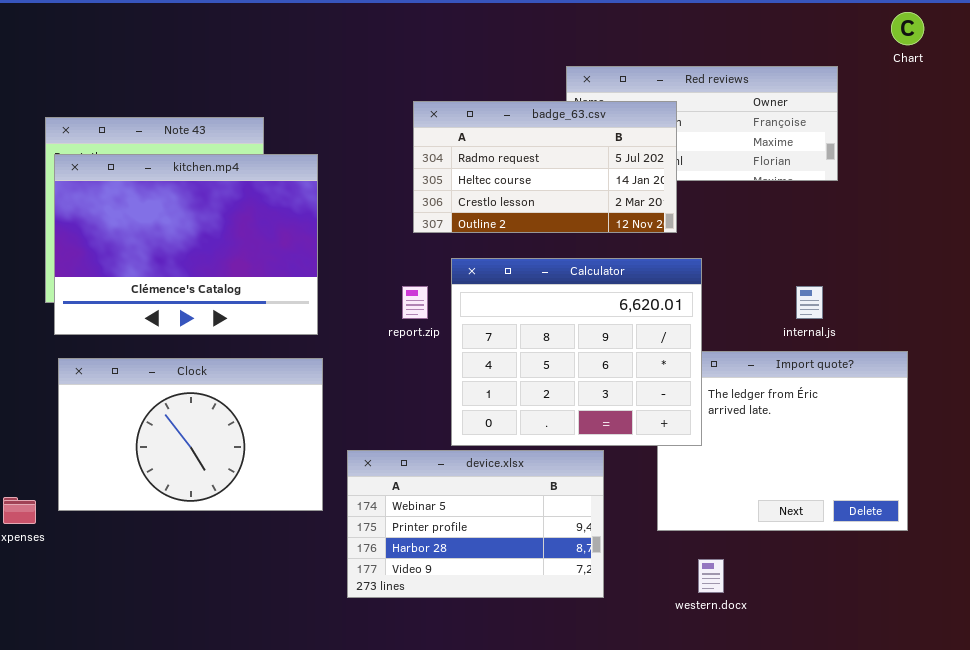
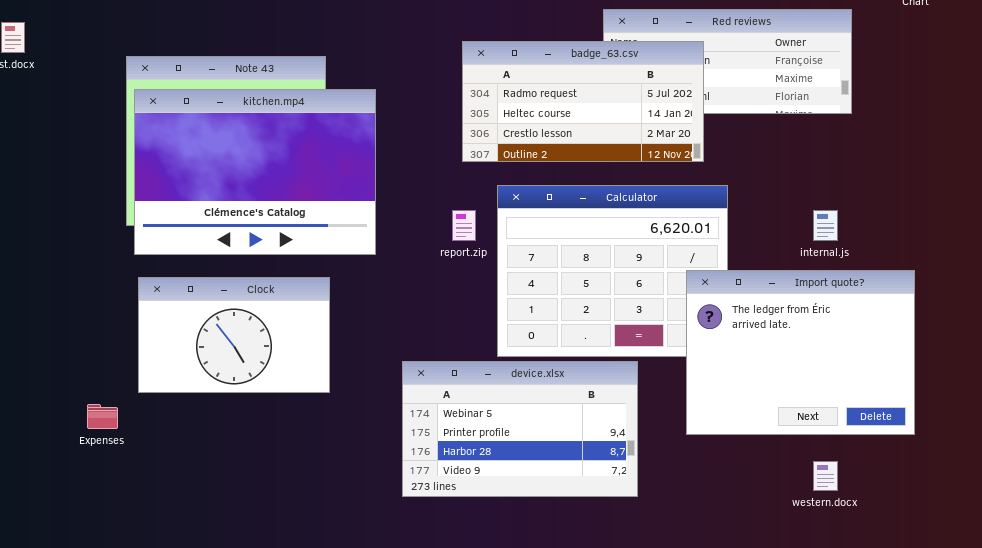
Import quote?: [657,351,908,531] -> [686,270,915,435], raised
Clock: [58,358,323,511] -> [138,277,330,393], resized
western.docx: [698,559,724,593] -> [813,461,838,491], moved

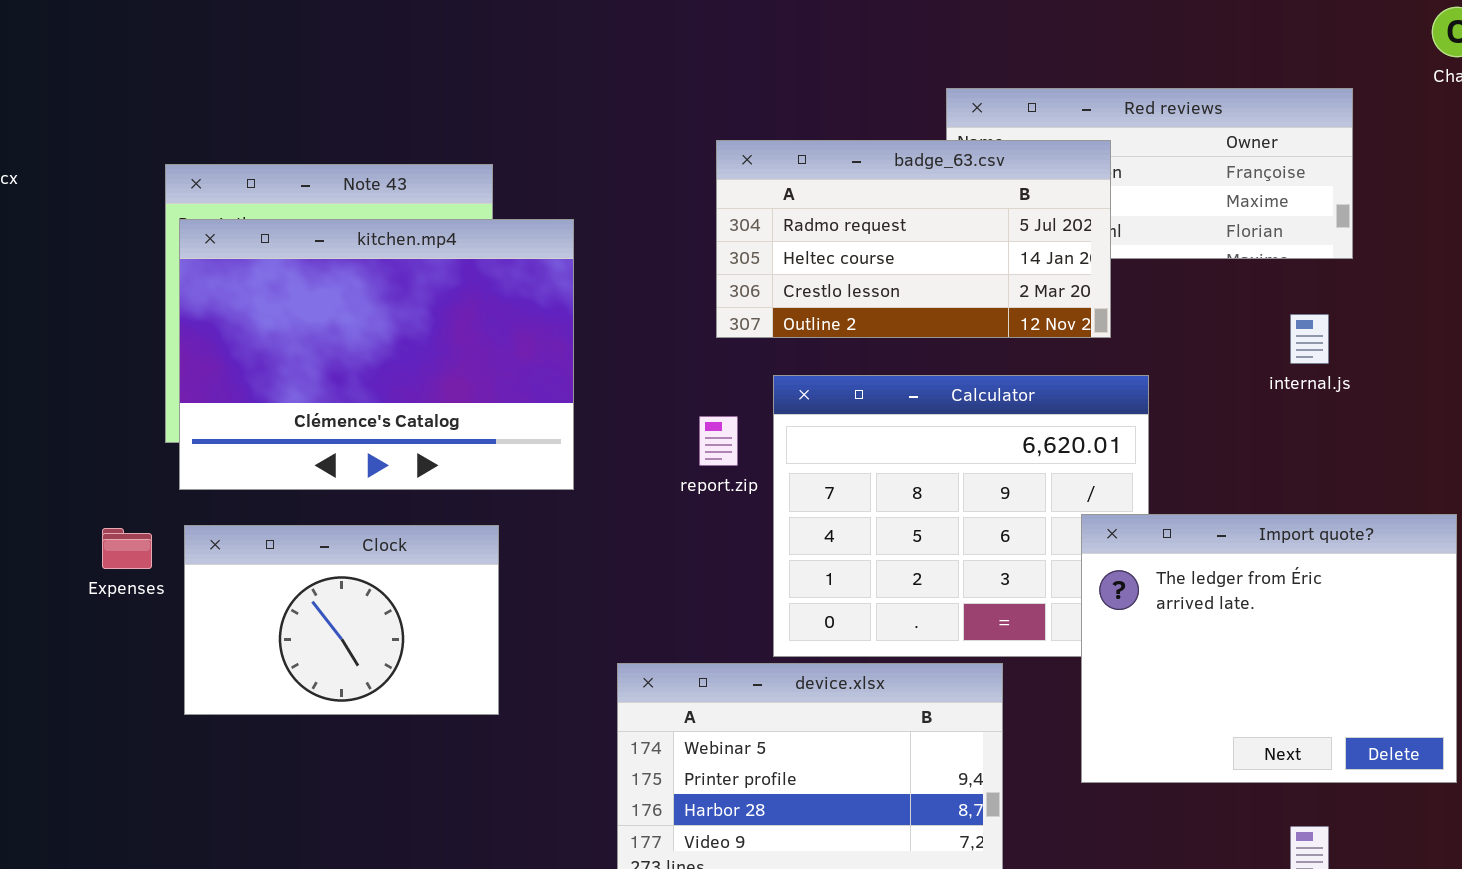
internal.js: [813,210,838,241] -> [1290,314,1329,364], moved
Expenses: [87,404,118,429] -> [102,528,152,569], moved

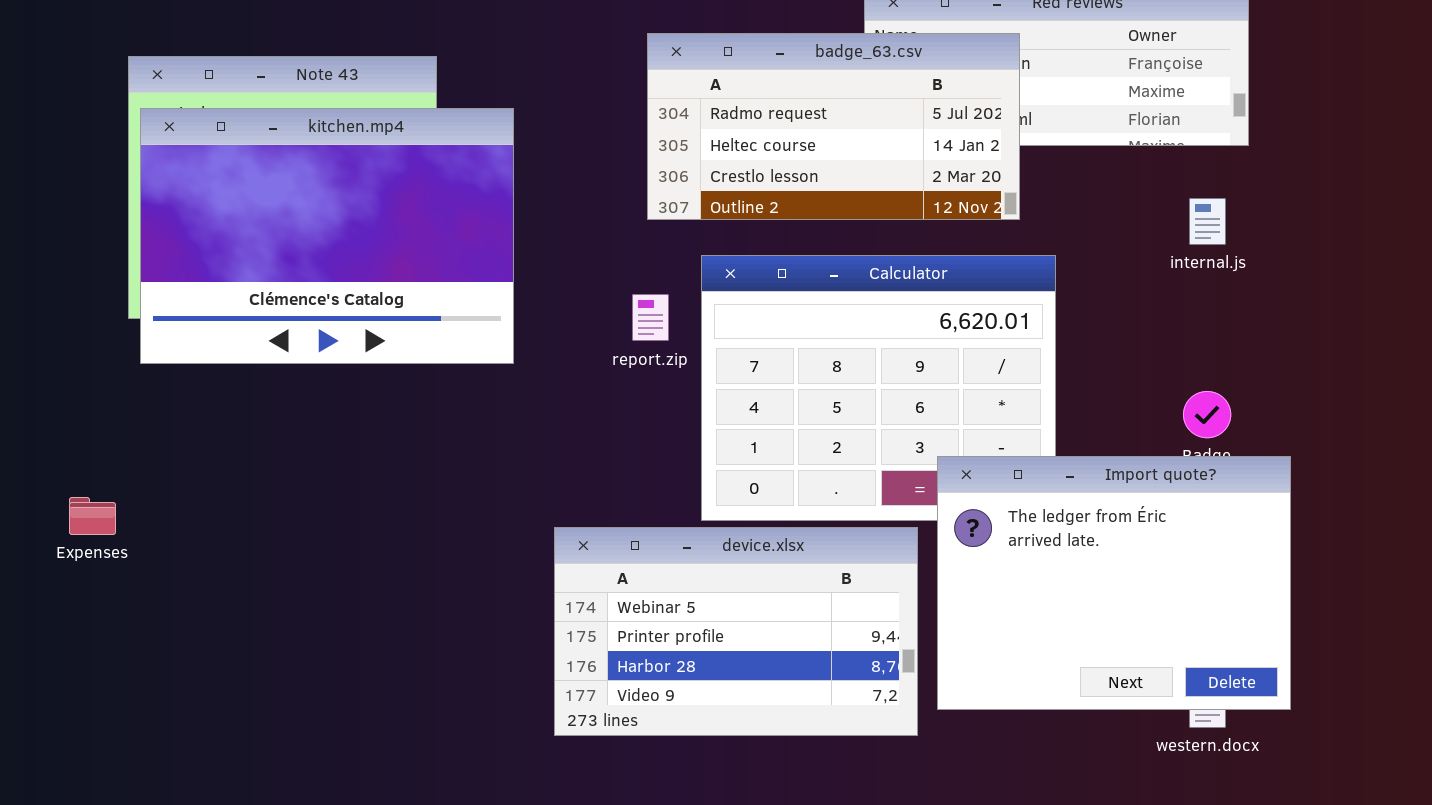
Import quote?: [1081,514,1457,783] -> [937,456,1291,710], moved
Clock: [184,525,499,715] -> none, closed
Expenses: [102,528,152,569] -> [69,497,116,535], moved

